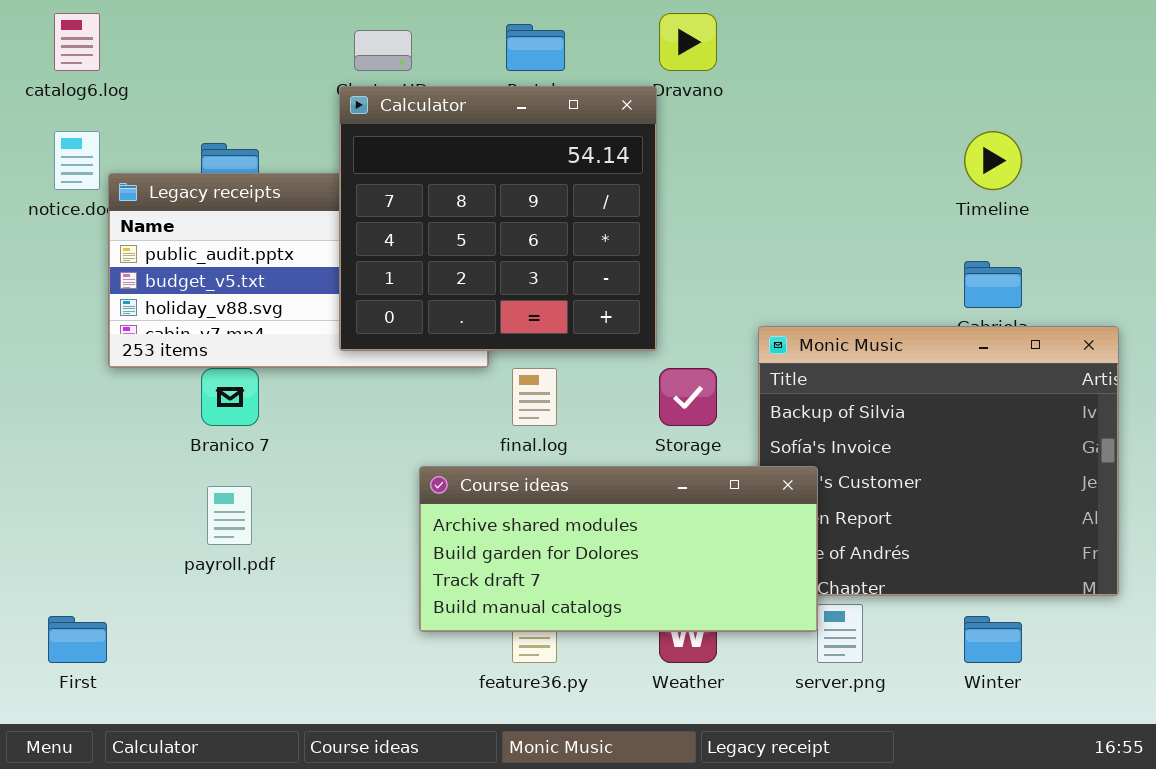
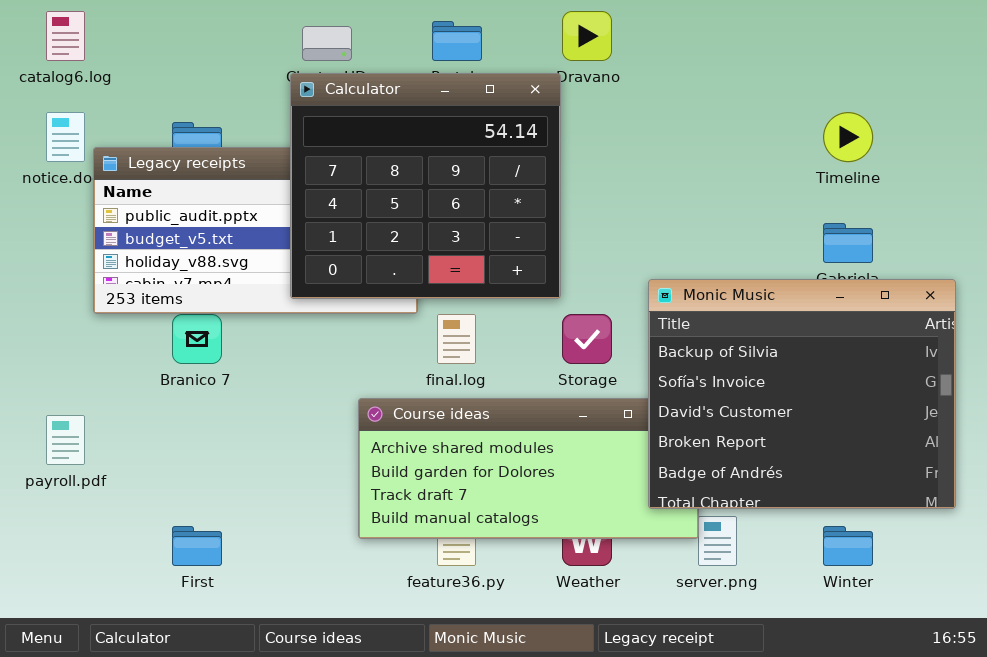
Monic Music: [758,326,1119,596] -> [648,279,956,509], raised
payroll.pdf: [207,486,252,545] -> [46,415,85,465], moved
First: [48,616,107,663] -> [172,526,222,566], moved

